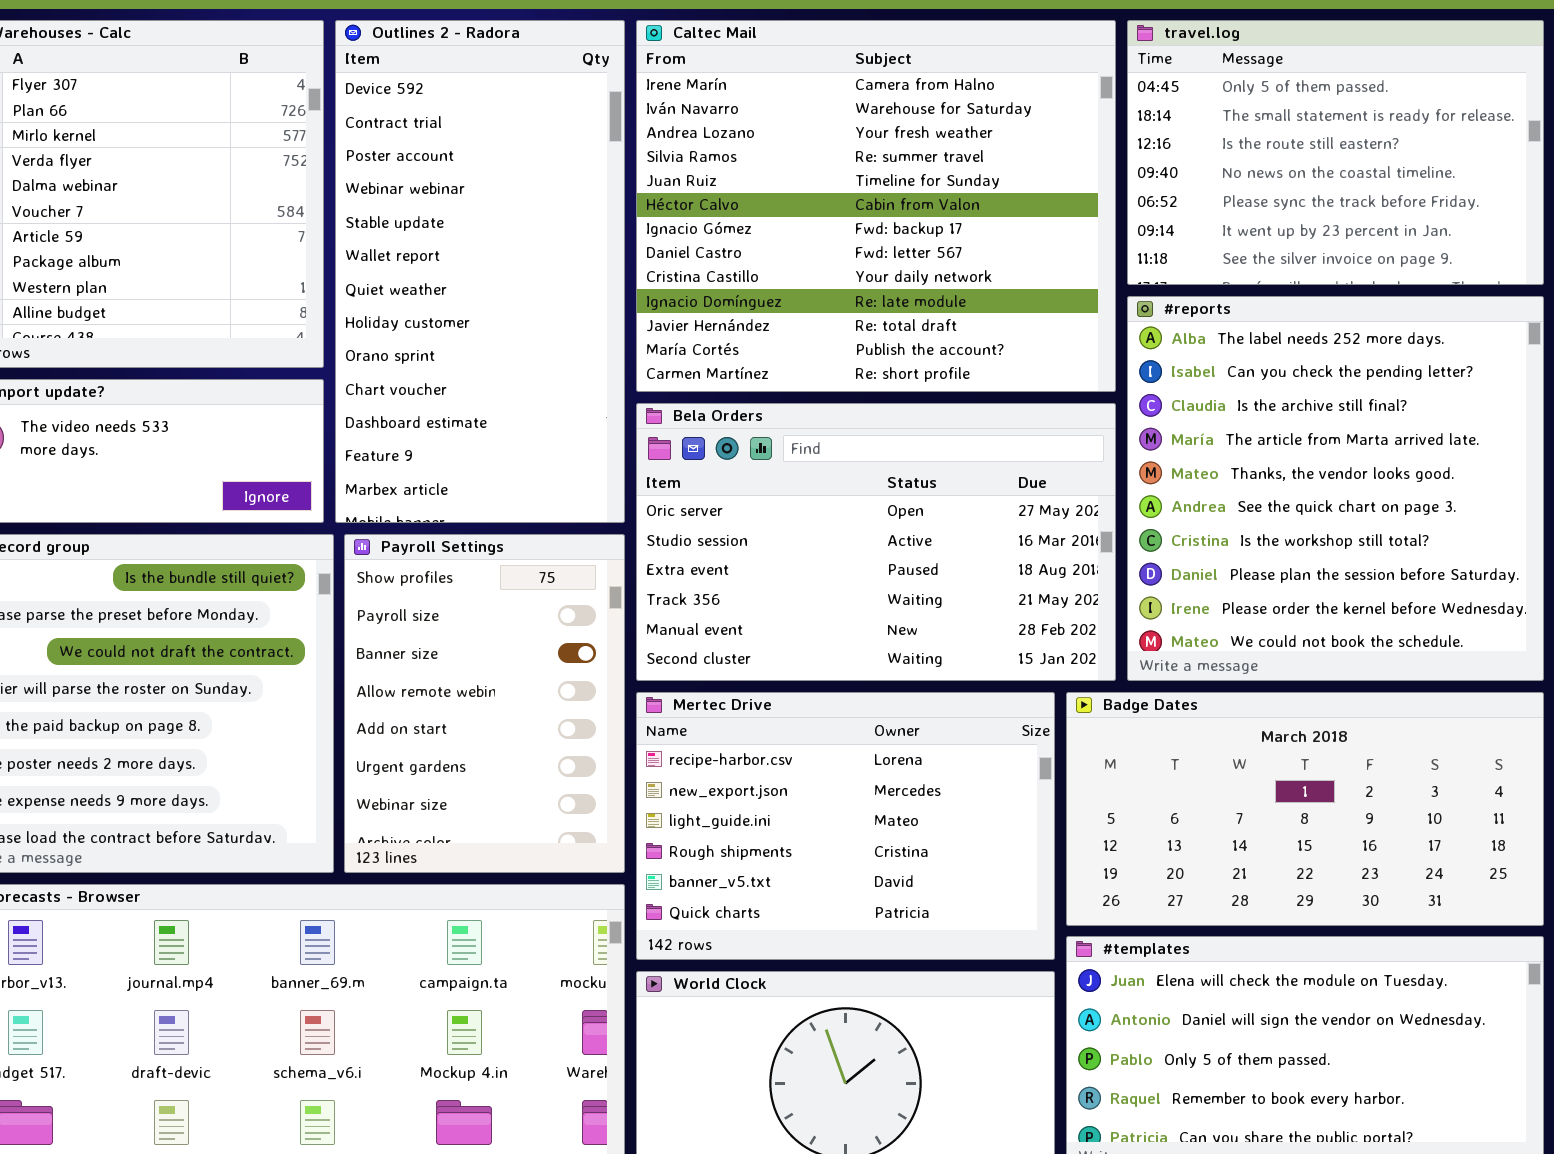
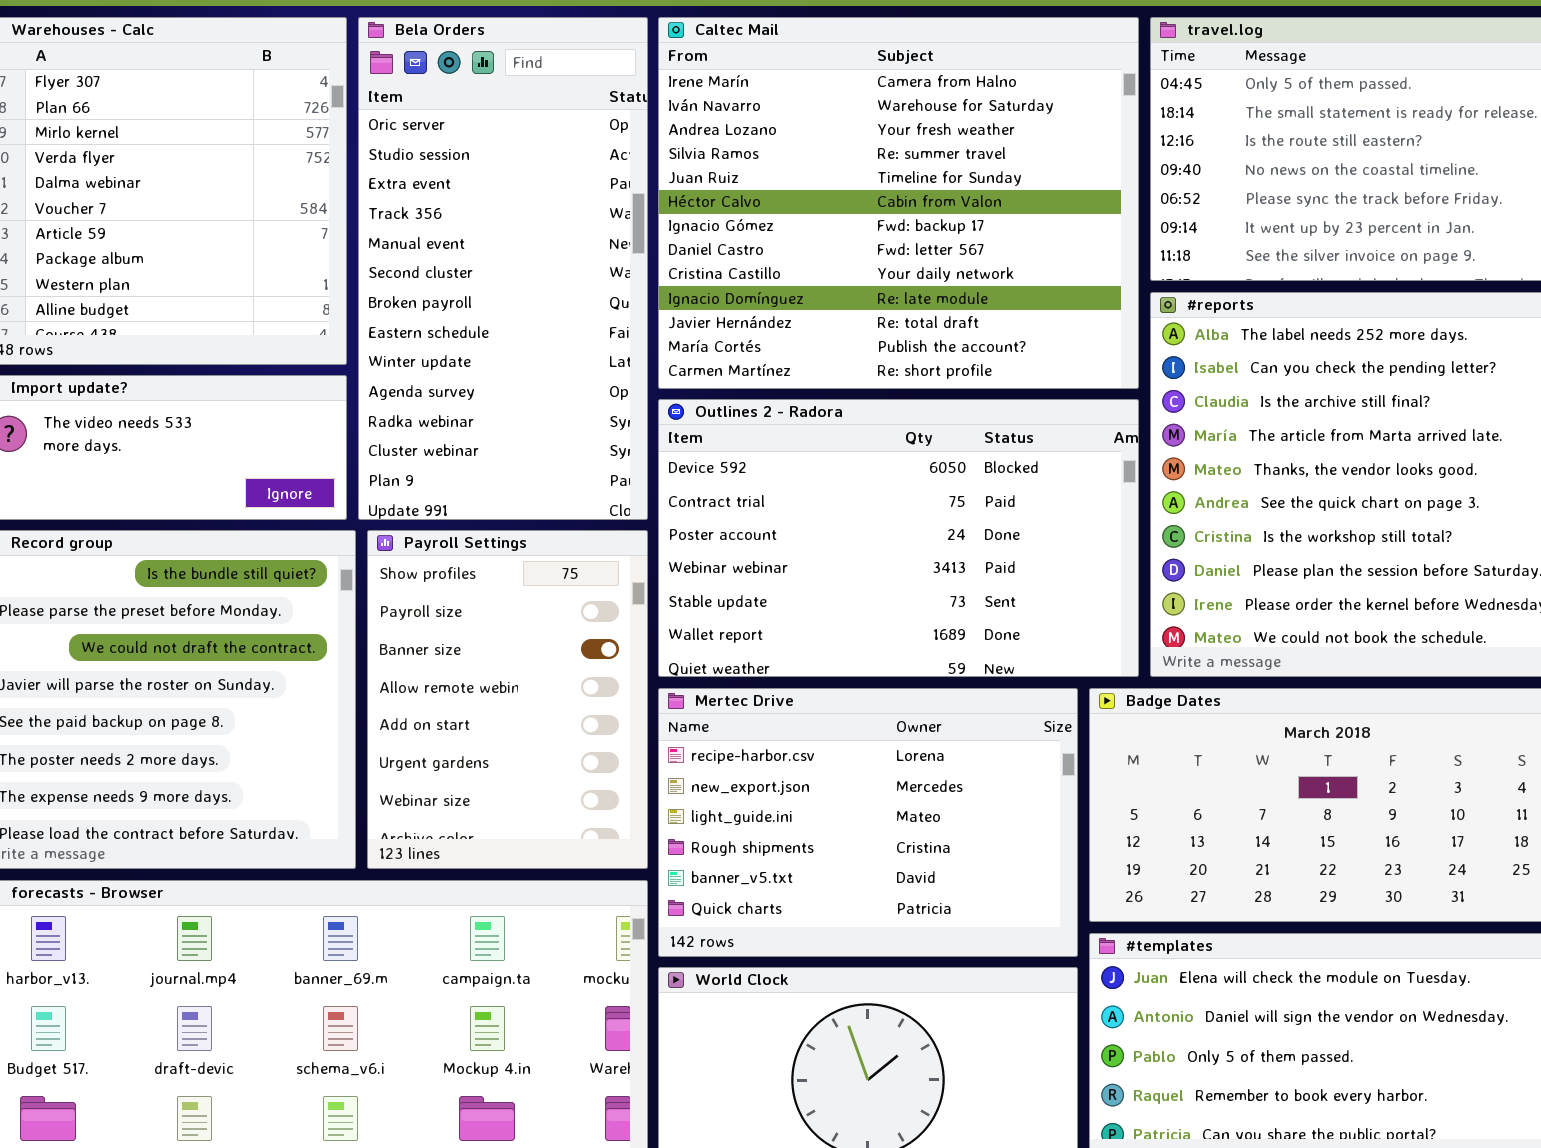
Outlines 2 - Radora: [335,20,625,523] -> [658,399,1139,677], moved, resized
Bela Orders: [636,403,1116,681] -> [358,17,648,520], moved, resized

